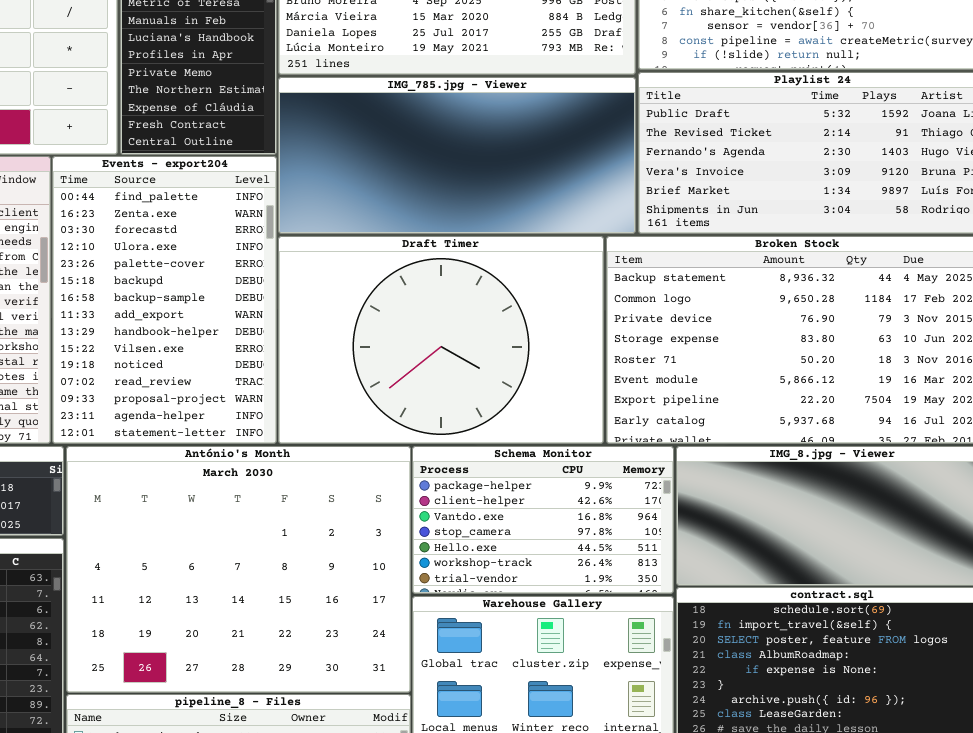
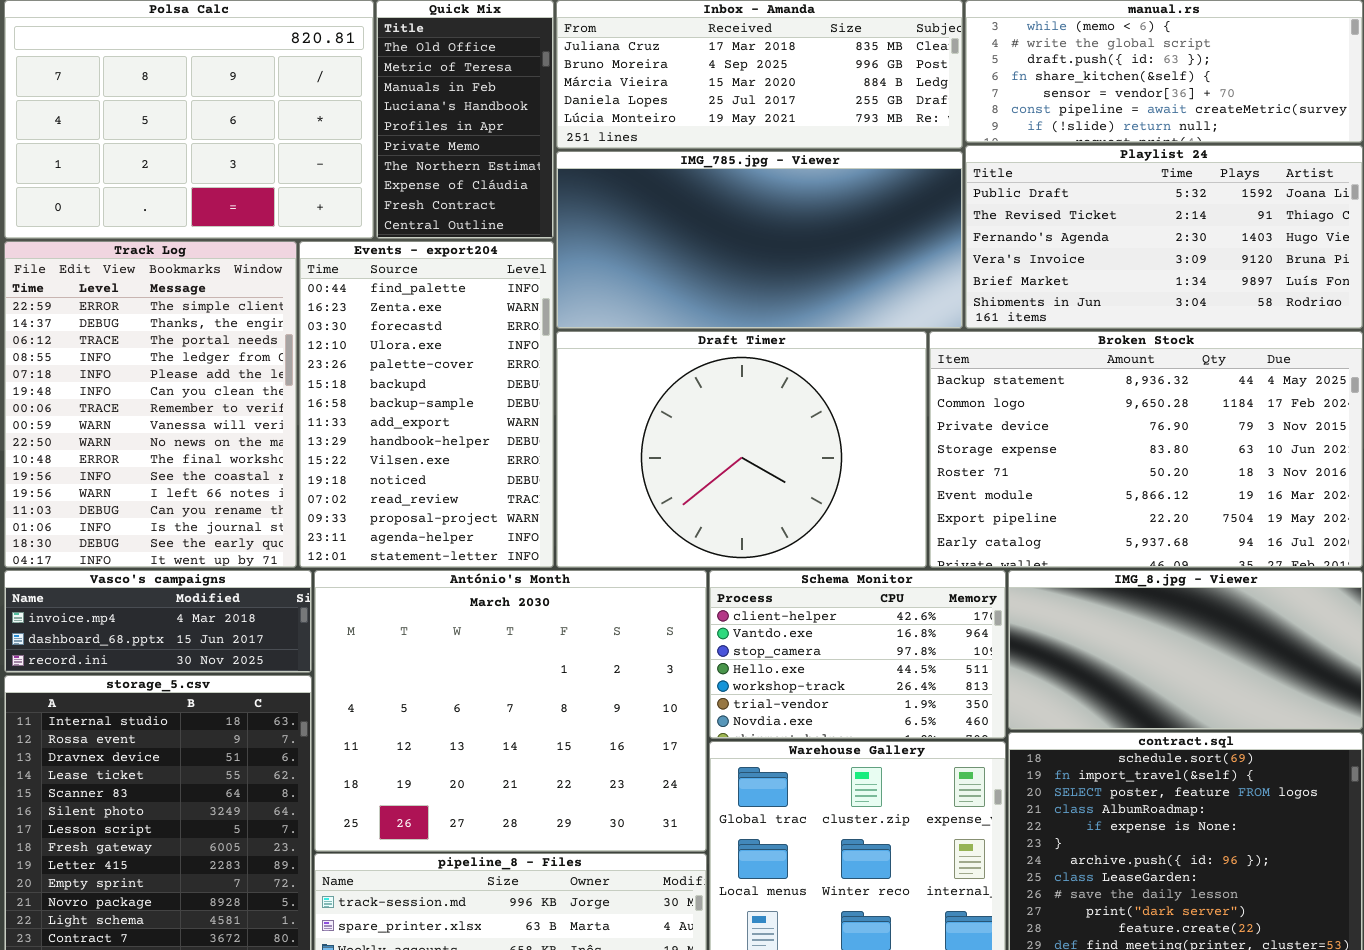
Schema Monitor: [412,446,674,594] -> [709,570,1006,739], scrolled down 1 row

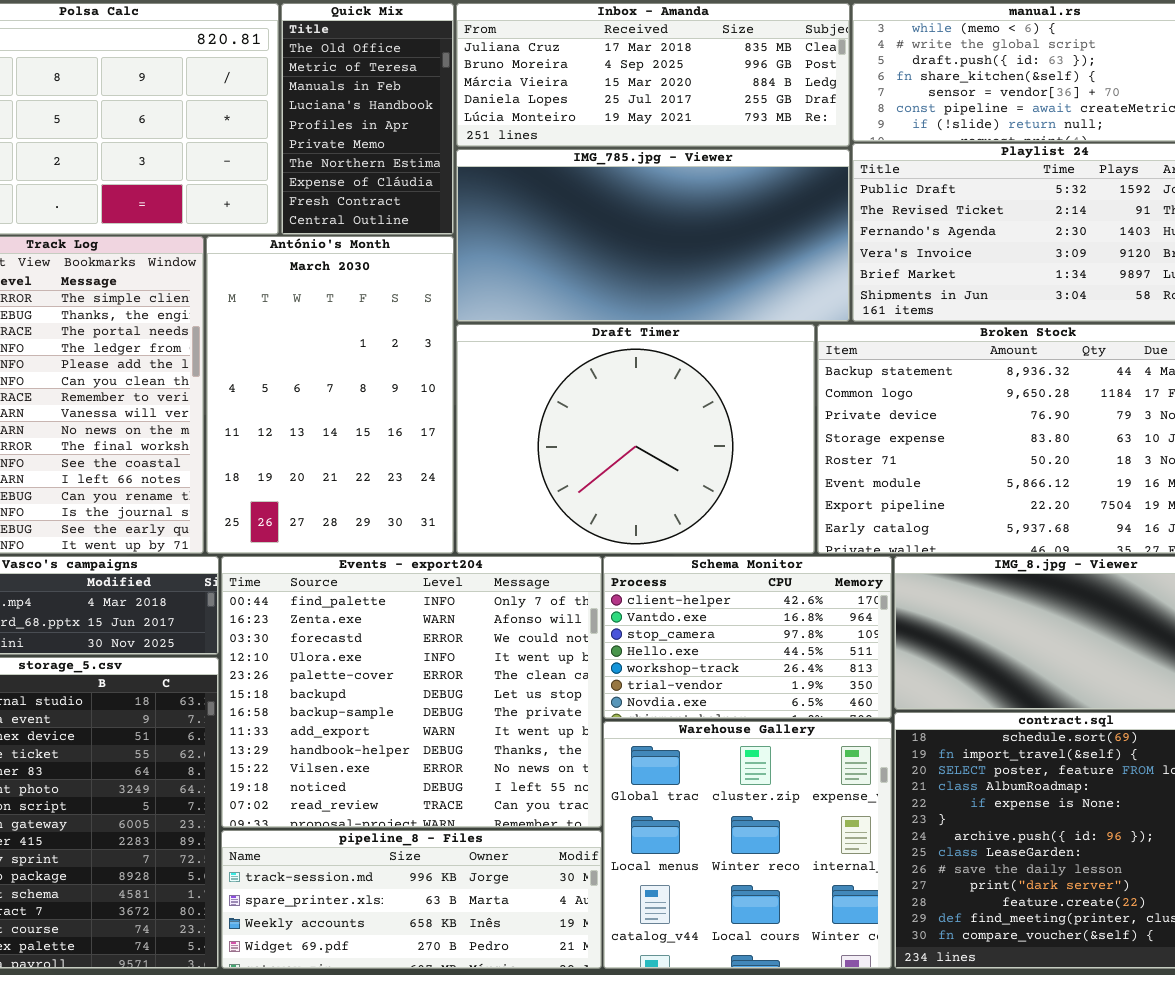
Events - export204: [299,241,554,568] -> [221,556,602,828], moved, resized
António's Month: [314,570,707,852] -> [206,236,454,554], moved, resized

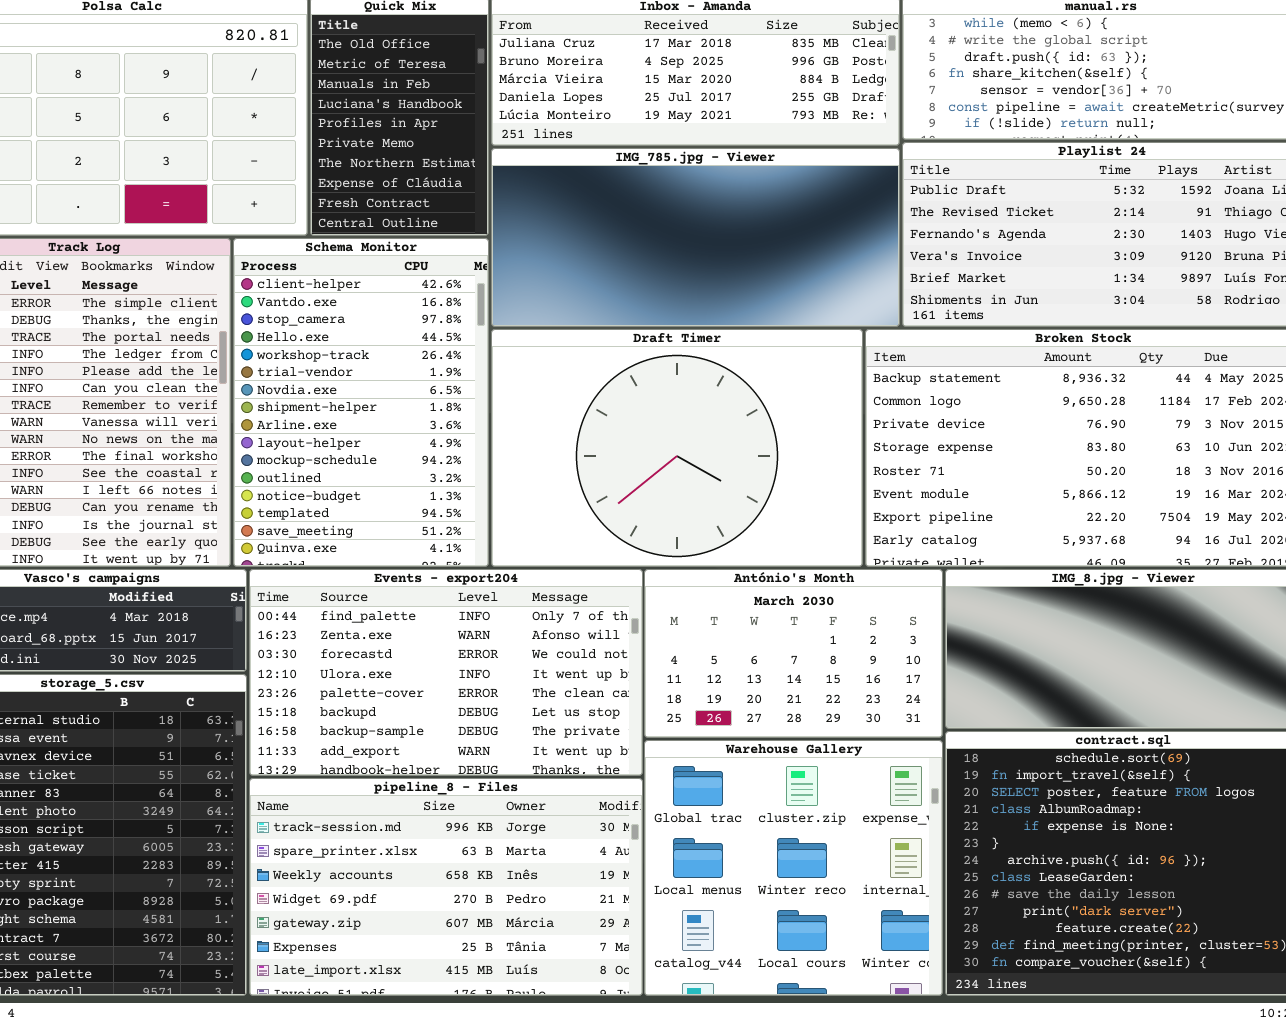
António's Month: [206,236,454,554] -> [644,569,943,738], moved, resized
Events - export204: [221,556,602,828] -> [249,569,643,776], resized
Schema Monitor: [603,556,892,719] -> [233,238,489,567], moved, resized
pipeline_8 - Files: [221,830,602,969] -> [249,778,643,996], resized

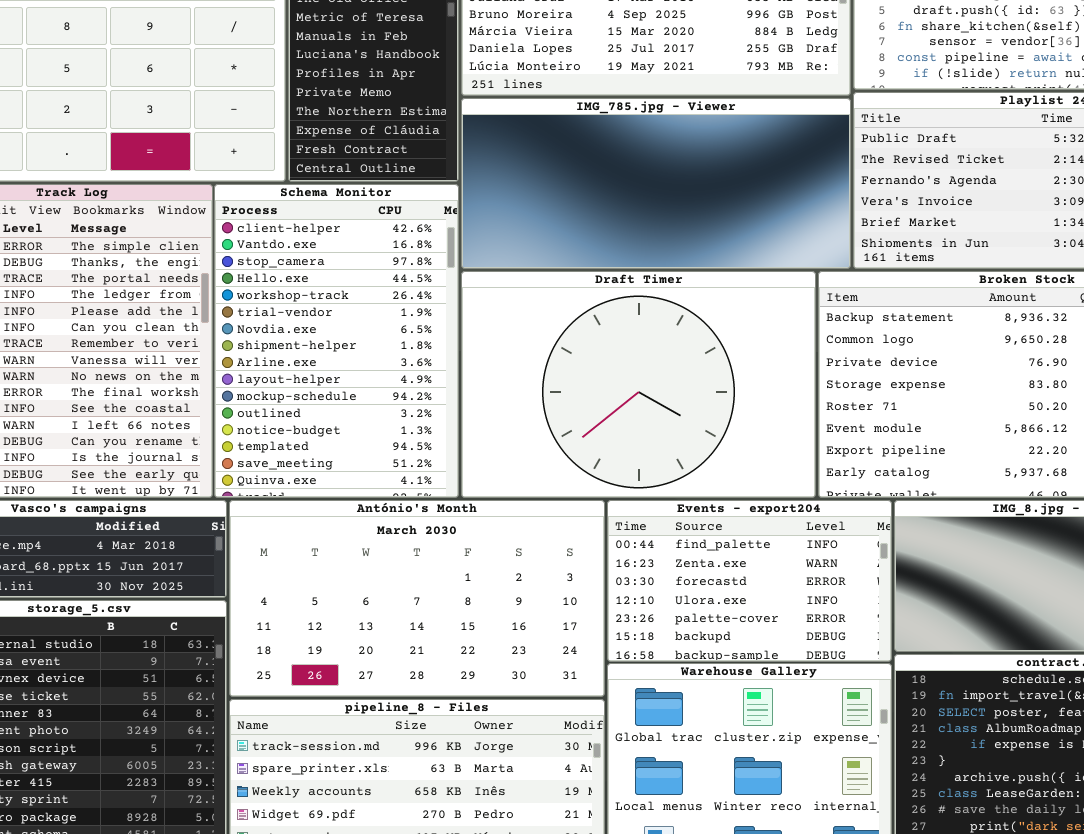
Events - export204: [249,569,643,776] -> [607,500,892,662], moved, resized
António's Month: [644,569,943,738] -> [229,500,605,697], moved, resized

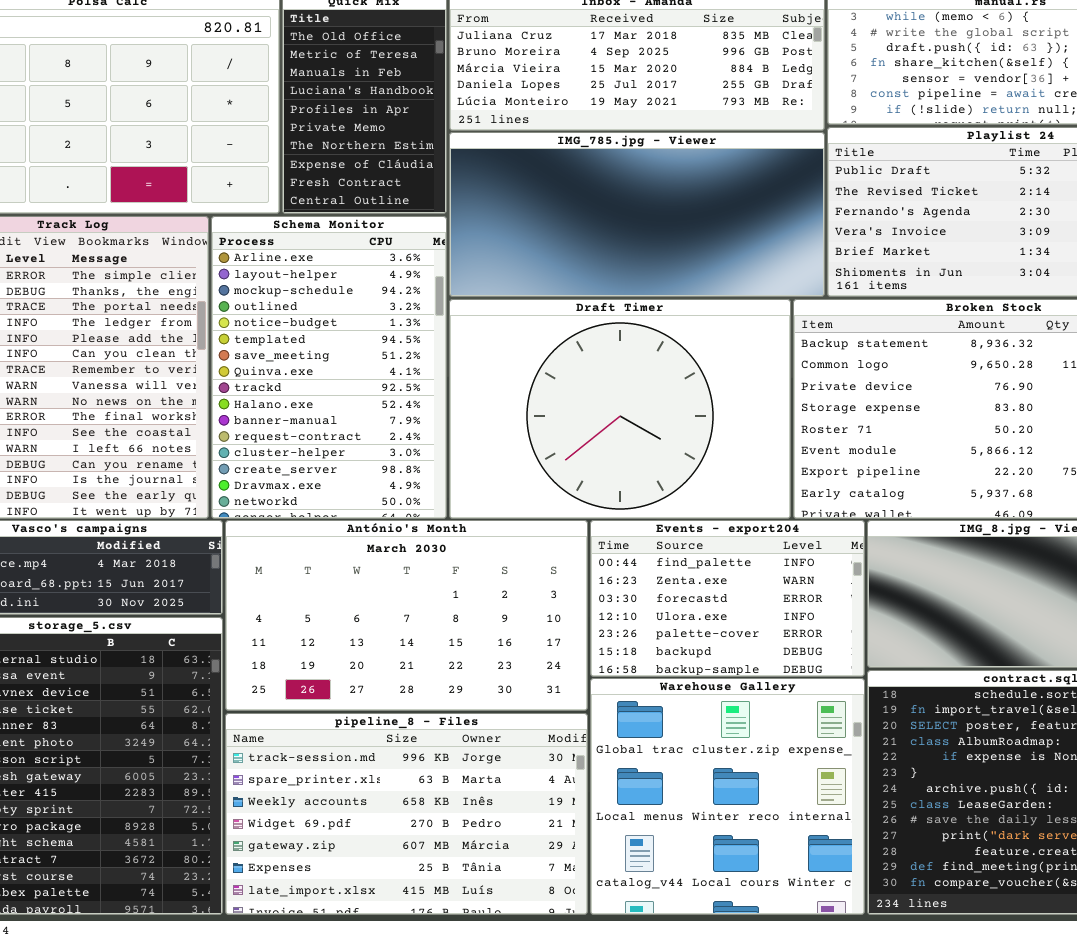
Schema Monitor: [214,184,459,498] -> [211,216,447,519], scrolled down 8 rows

